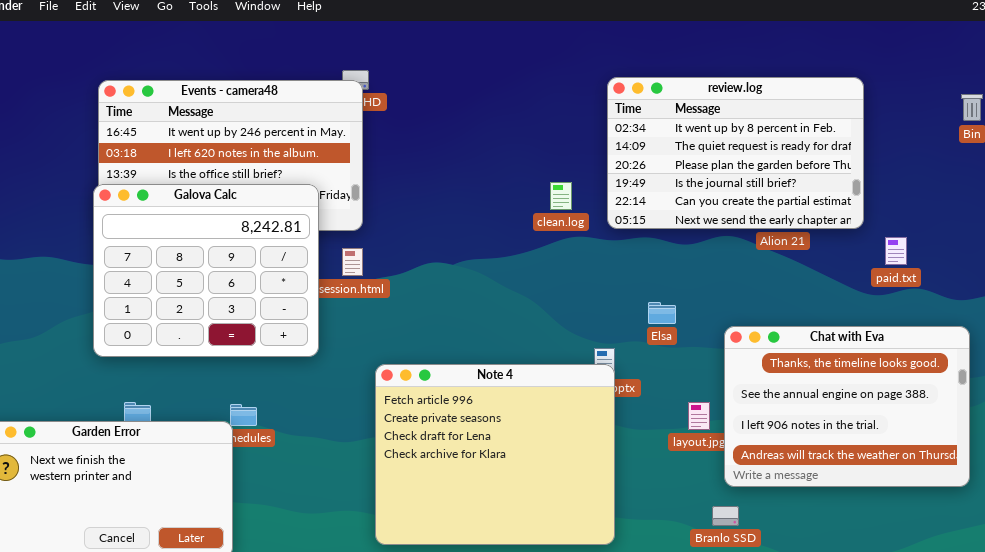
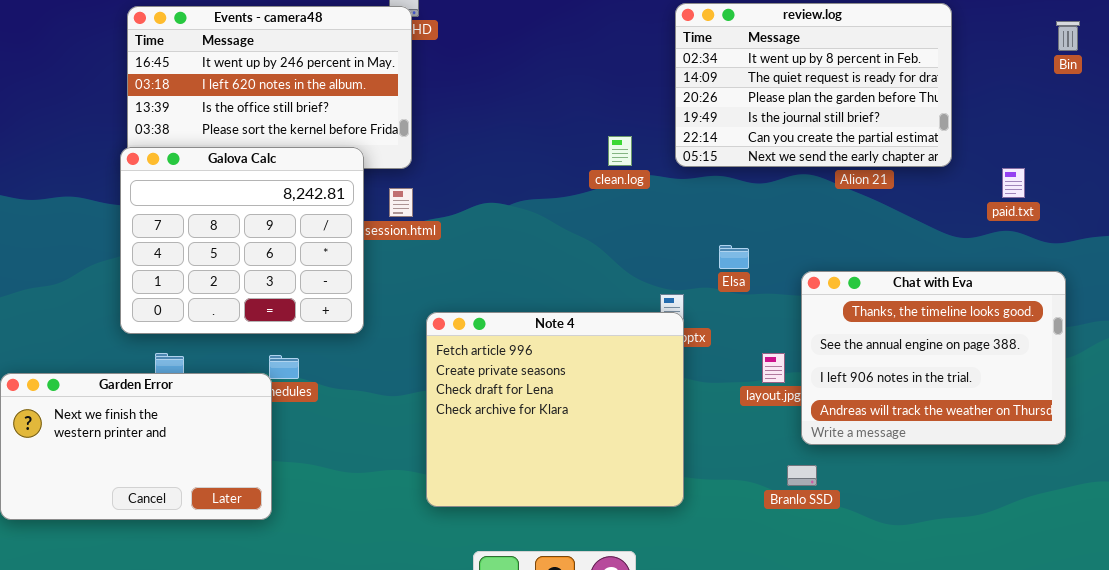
clean.log: [550,182,572,210] -> [608,136,632,166], moved
Galova Calc: [93,184,319,357] -> [120,147,364,334], moved
paid.txt: [885,237,907,265] -> [1002,168,1025,198], moved

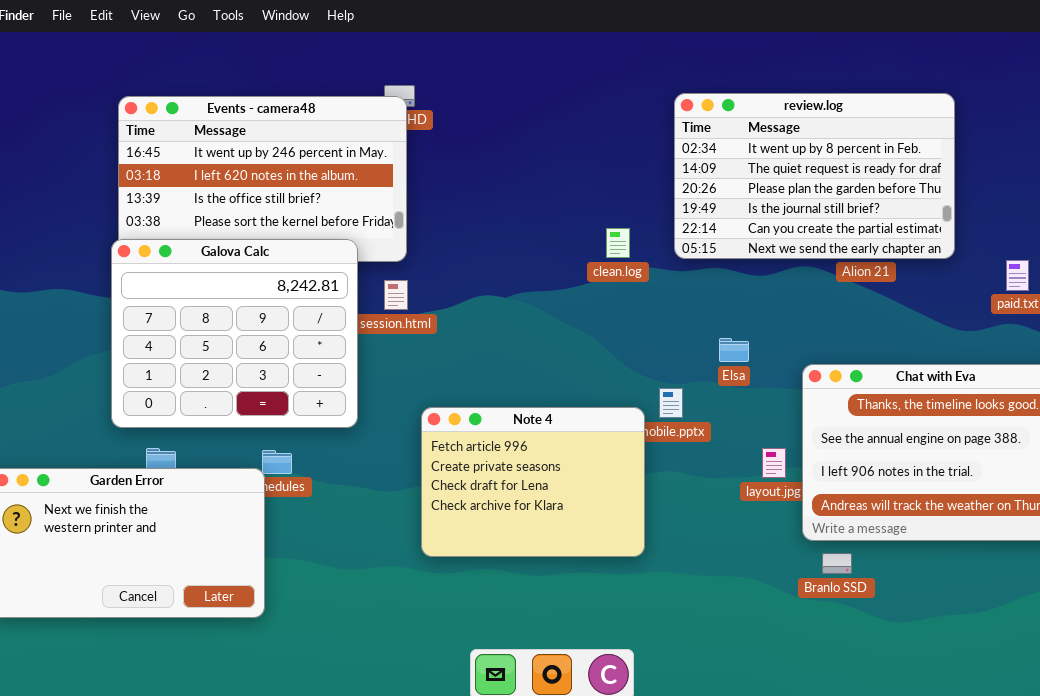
Note 4: [426,312,684,507] -> [421,407,645,557], resized
Branlo SSD: [787,465,817,486] -> [822,553,852,574], moved

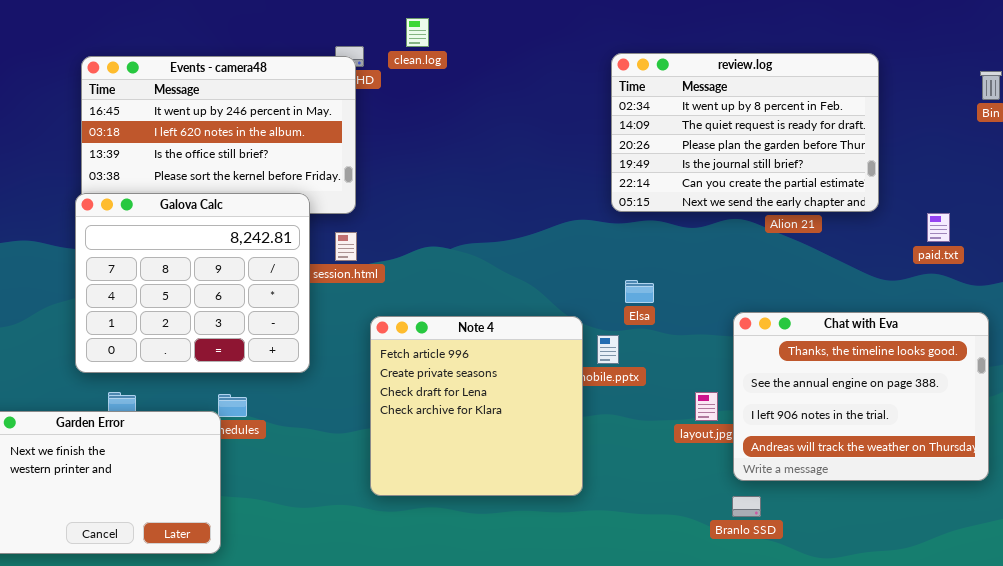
clean.log: [606,228,630,258] -> [406,18,429,47], moved
Elsa: [719,338,749,362] -> [625,280,654,303], moved
Note 4: [421,407,645,557] -> [370,316,583,496], resized
Branlo SSD: [822,553,852,574] -> [732,496,761,517], moved

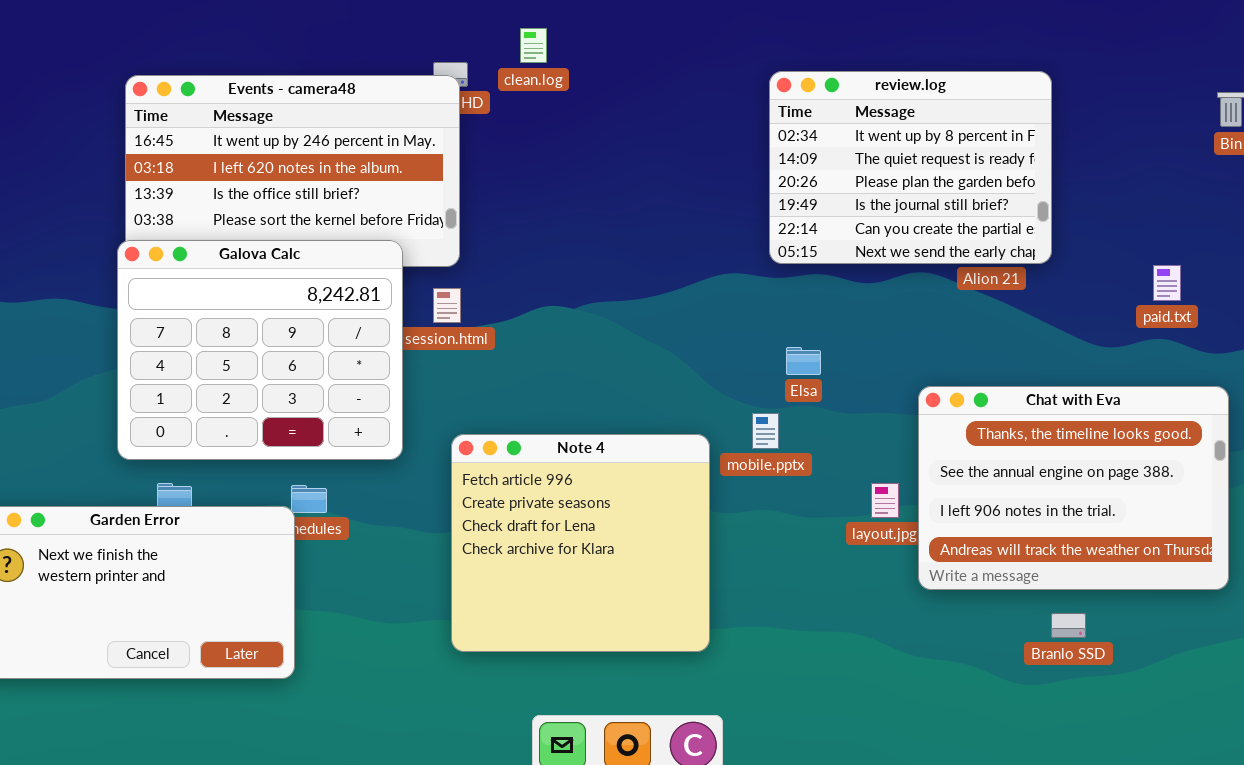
review.log: [611,53,879,212] -> [769,71,1052,264], resized
Note 4: [370,316,583,496] -> [451,434,710,652], moved
Branlo SSD: [732,496,761,517] -> [1051,613,1086,638], moved

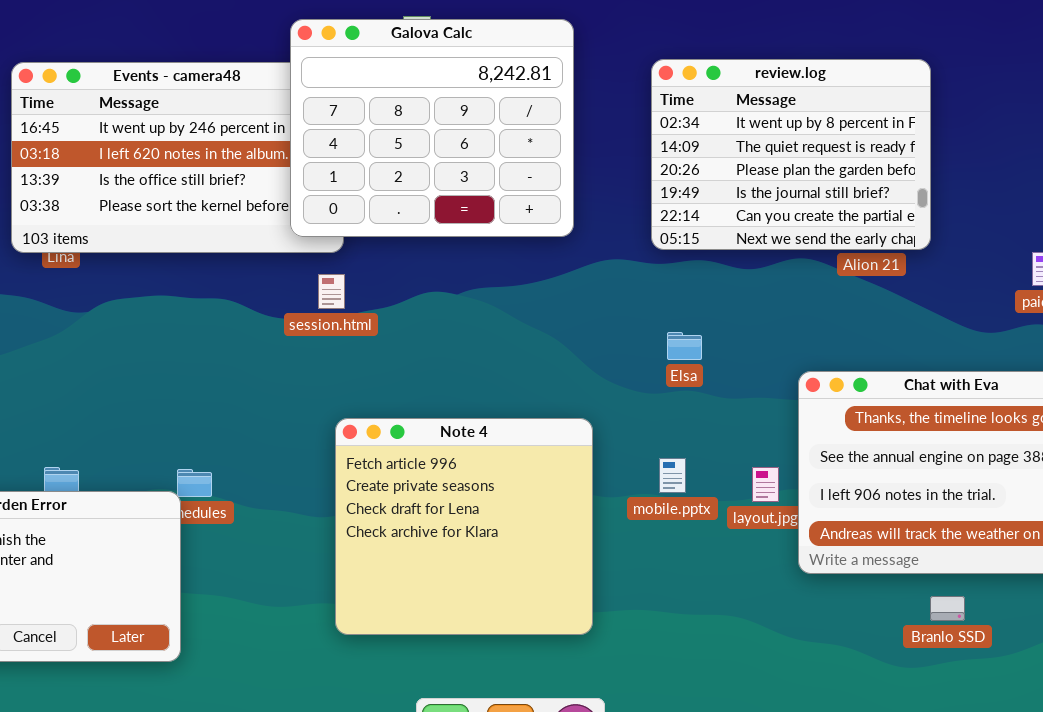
Galova Calc: [117,240,403,460] -> [290,19,574,237], moved
mobile.pptx: [752,413,779,449] -> [659,458,686,493], moved

